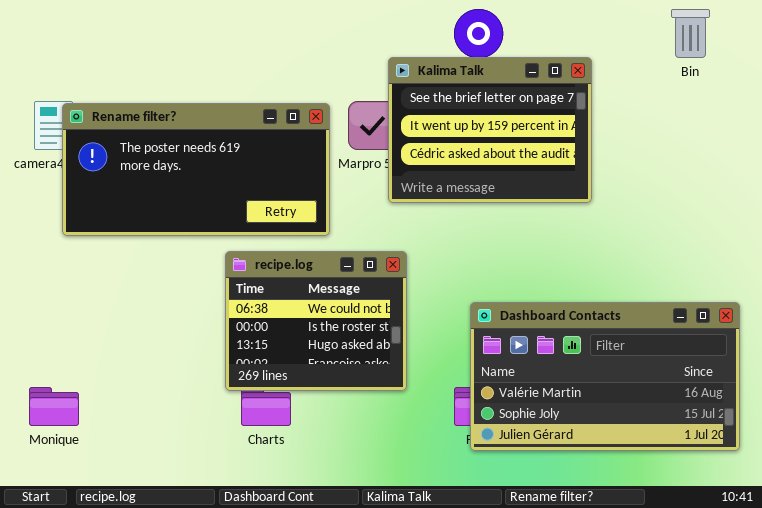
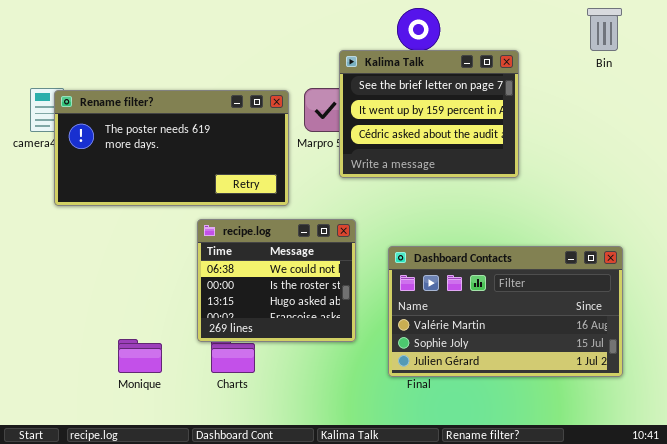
Dashboard Contacts: [470,302,740,451] -> [388,246,623,377], moved
Monique: [29,387,79,426] -> [118,339,162,373], moved

